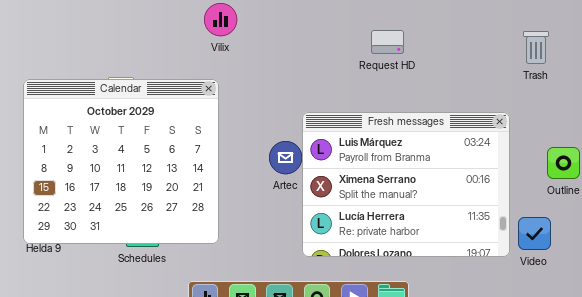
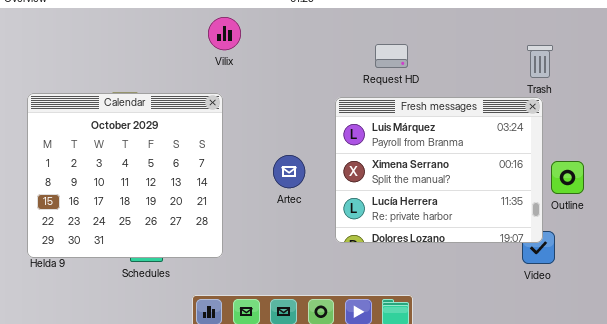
Fresh messages: [302,112,510,257] -> [335,97,543,243], moved

